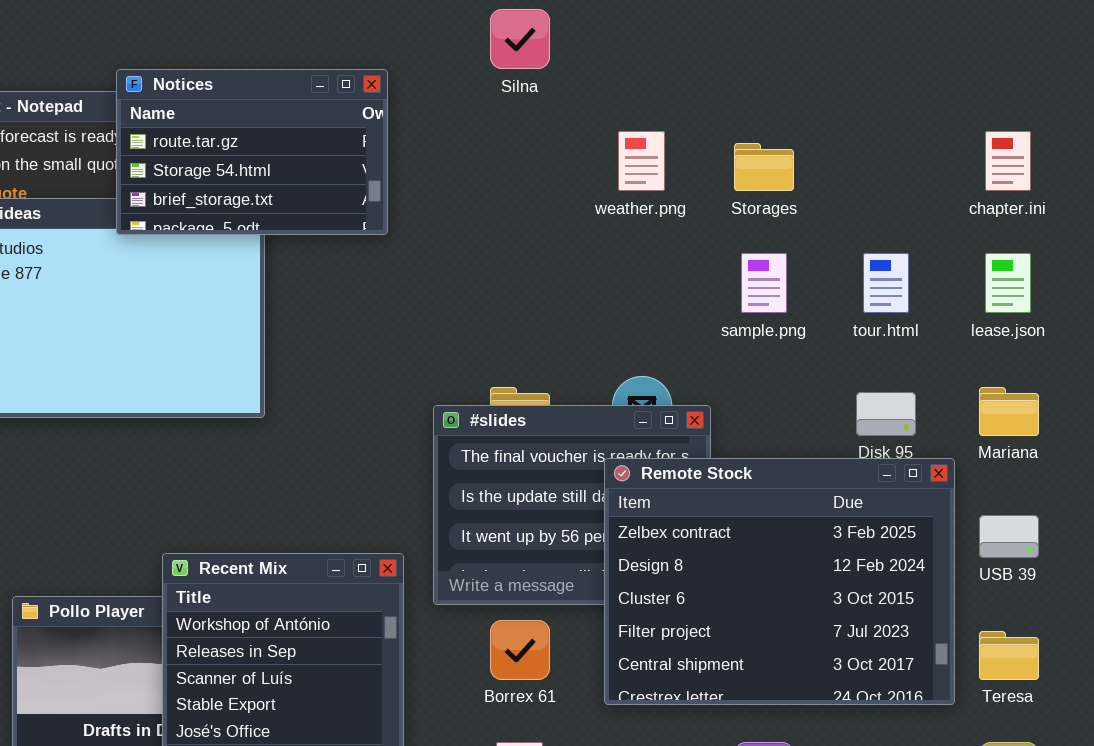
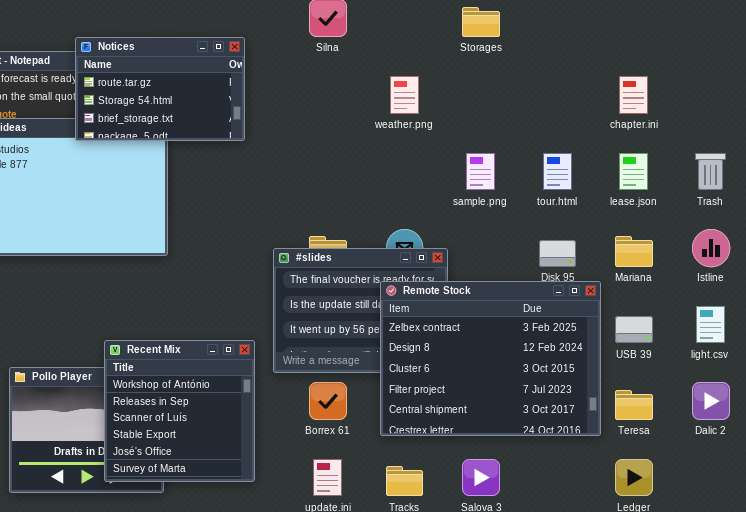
Storages: [734,143,794,191] -> [462,7,500,37], moved

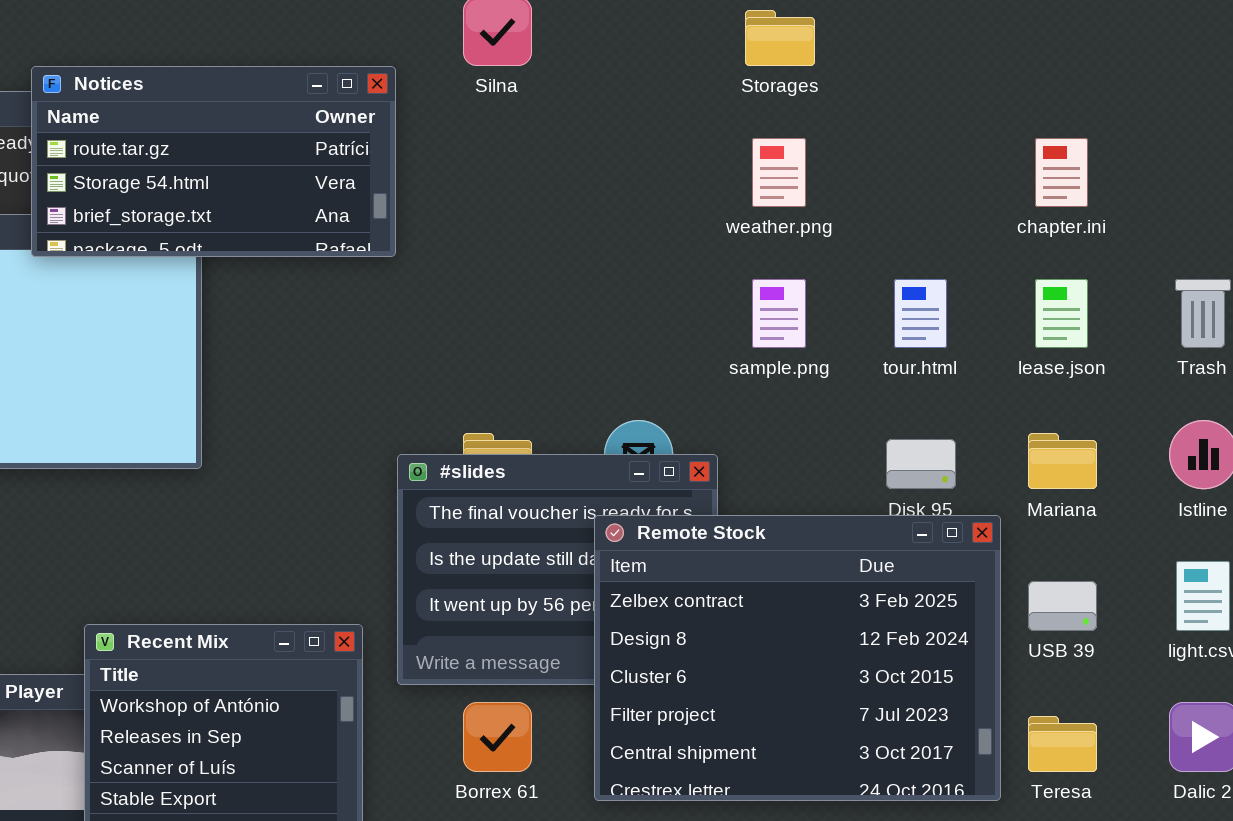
Notices: [75,37,245,141] -> [31,66,396,257], resized
weather.png: [390,76,419,114] -> [752,138,806,207], moved

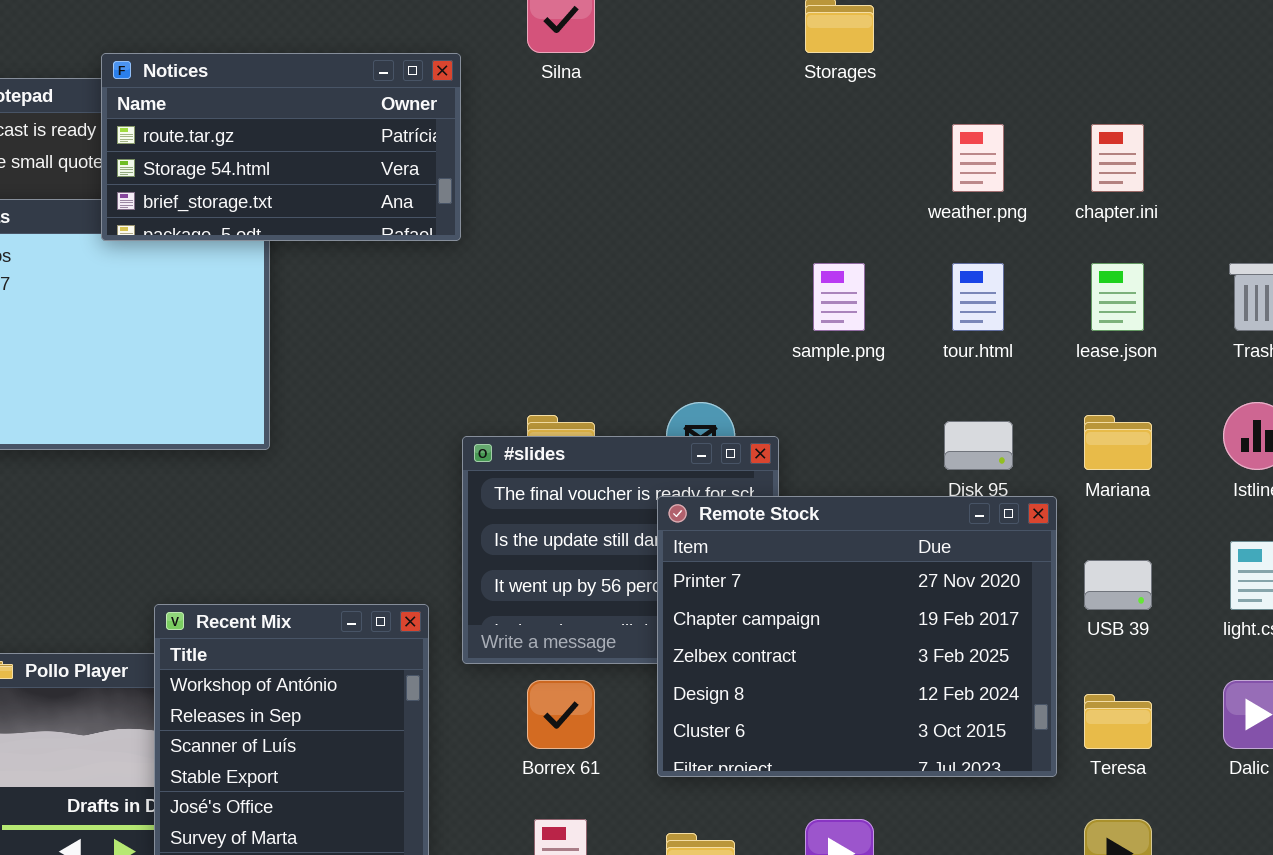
weather.png: [752,138,806,207] -> [952,124,1004,192], moved
Remote Stock: [594,515,1001,801] -> [657,496,1057,777], scrolled up 2 rows

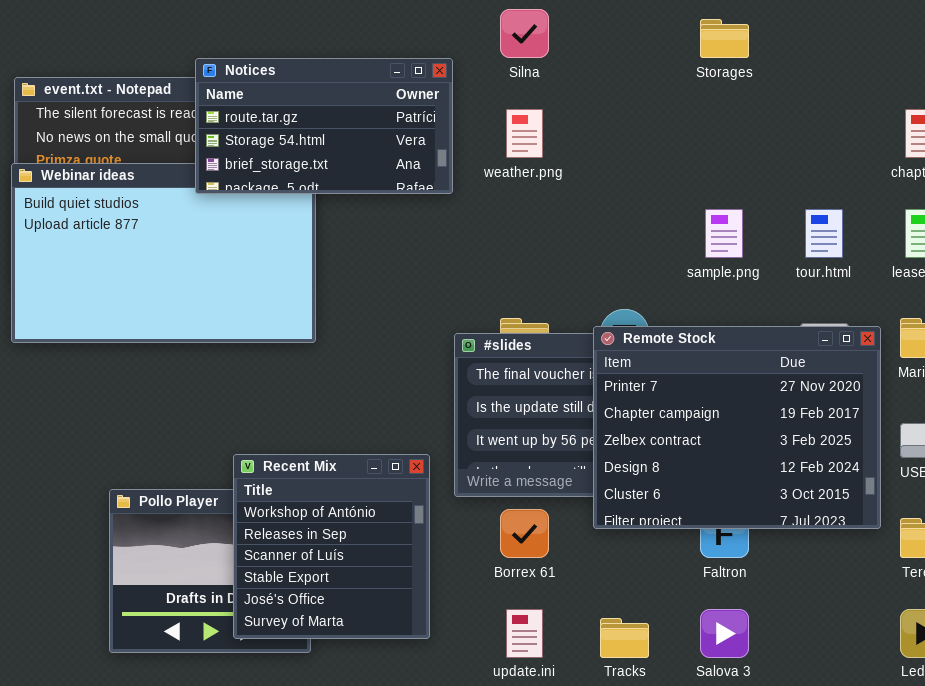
weather.png: [952,124,1004,192] -> [506,109,543,158], moved
Remote Stock: [657,496,1057,777] -> [593,326,881,529], moved

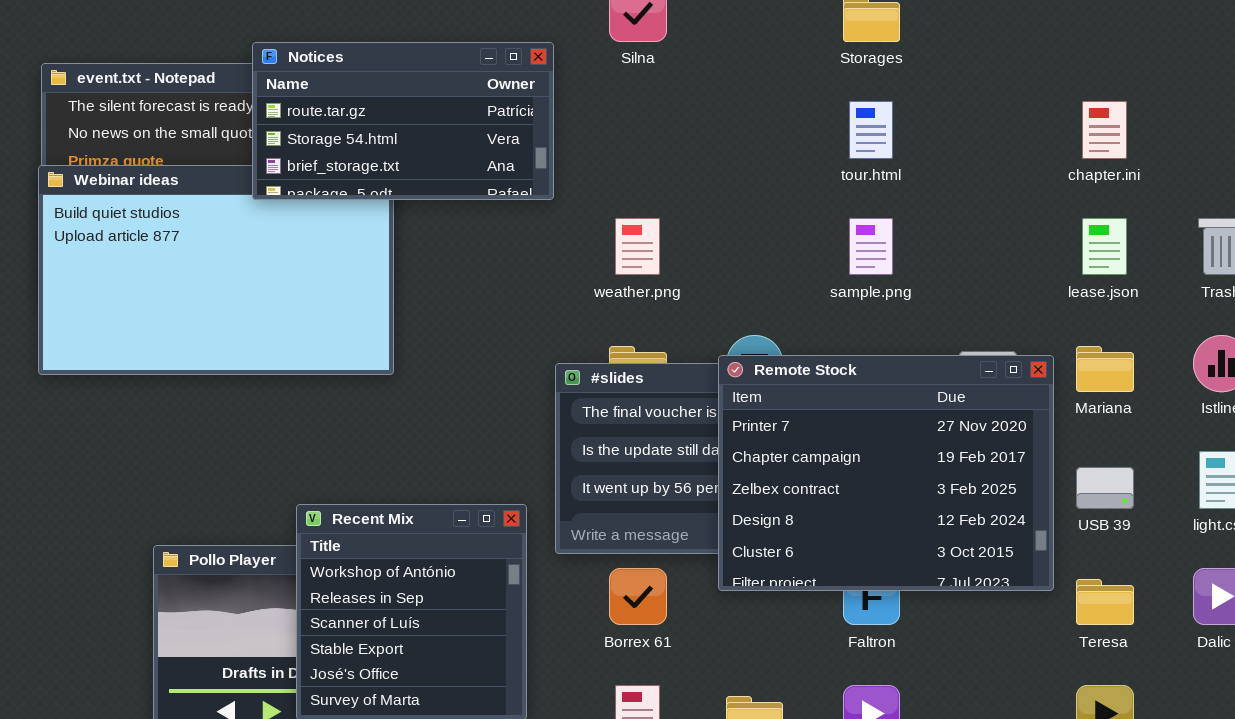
weather.png: [506,109,543,158] -> [615,218,660,275], moved
tour.html: [805,209,843,258] -> [849,101,893,159], moved

